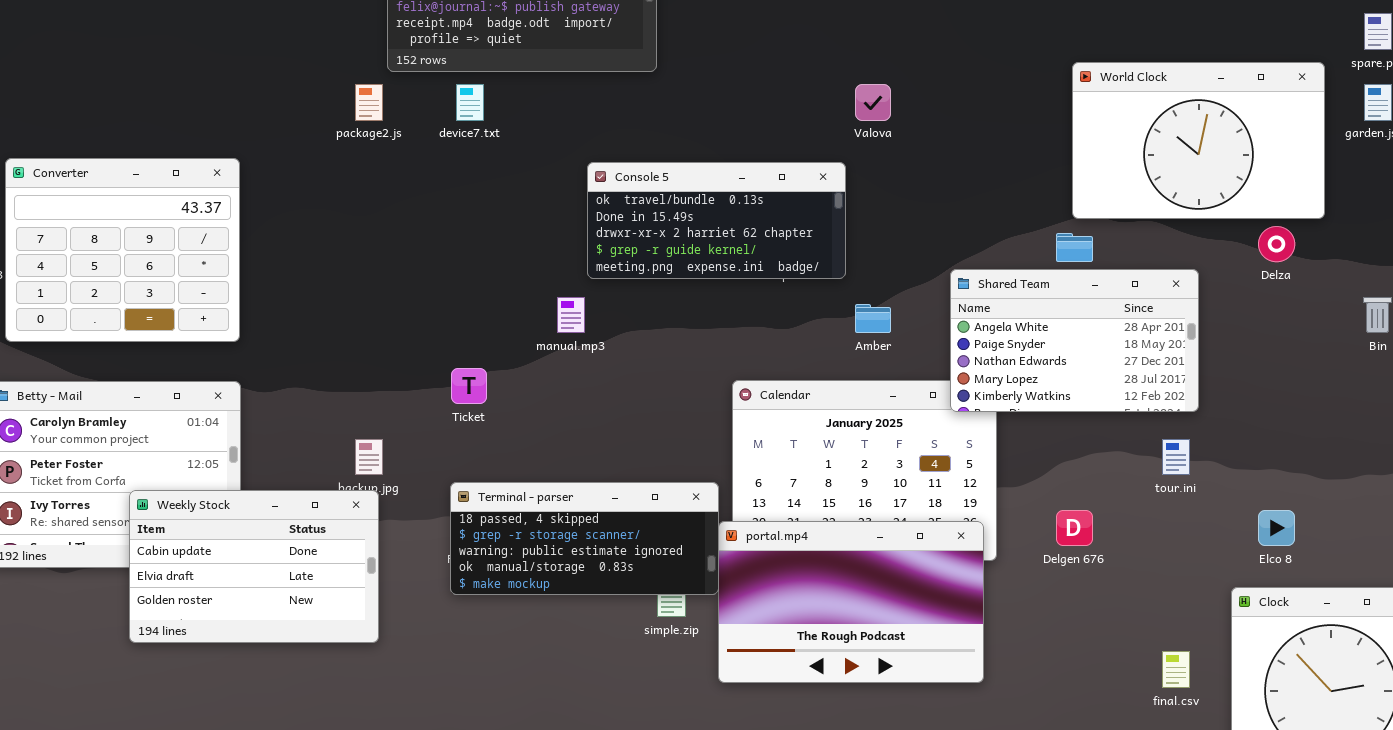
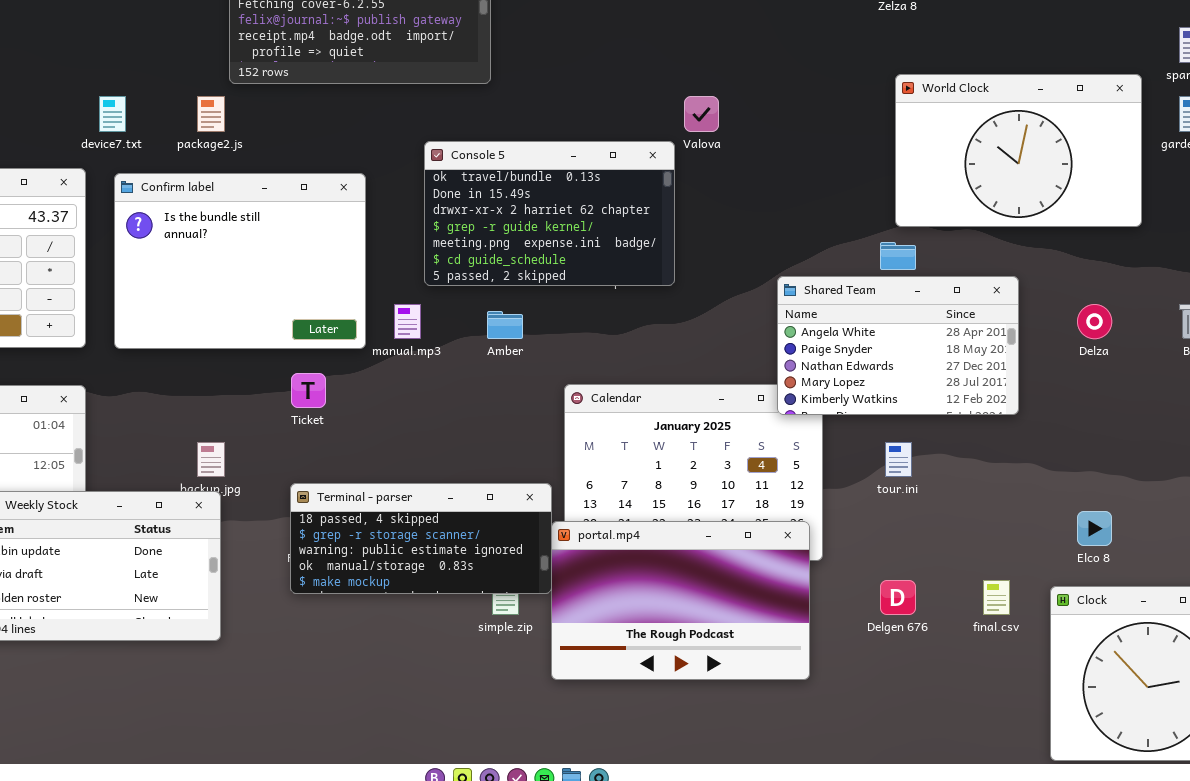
device7.txt: [456,84,484,121] -> [99,96,126,132], moved
Console 5: [587,162,846,279] -> [424,141,675,286], resized
Confirm label: none -> [114,173,366,349], opened
Delza: [1258,226,1295,262] -> [1077,304,1112,339], moved
Amber: [855,304,891,333] -> [487,311,523,339], moved
tour.ini: [1162,439,1190,475] -> [885,442,912,477], moved
Delgen 676: [1056,510,1093,546] -> [880,580,916,615], moved
final.csv: [1162,651,1190,688] -> [983,580,1010,615], moved

